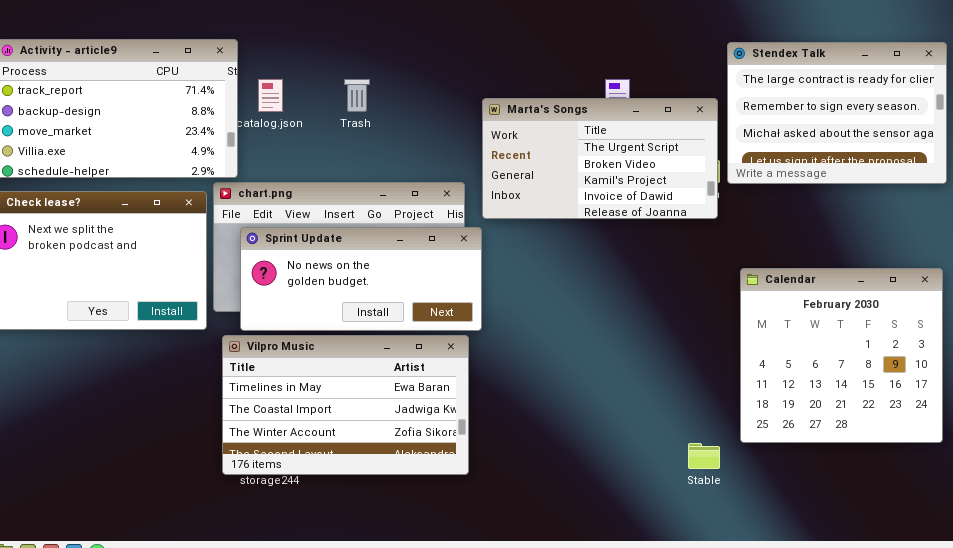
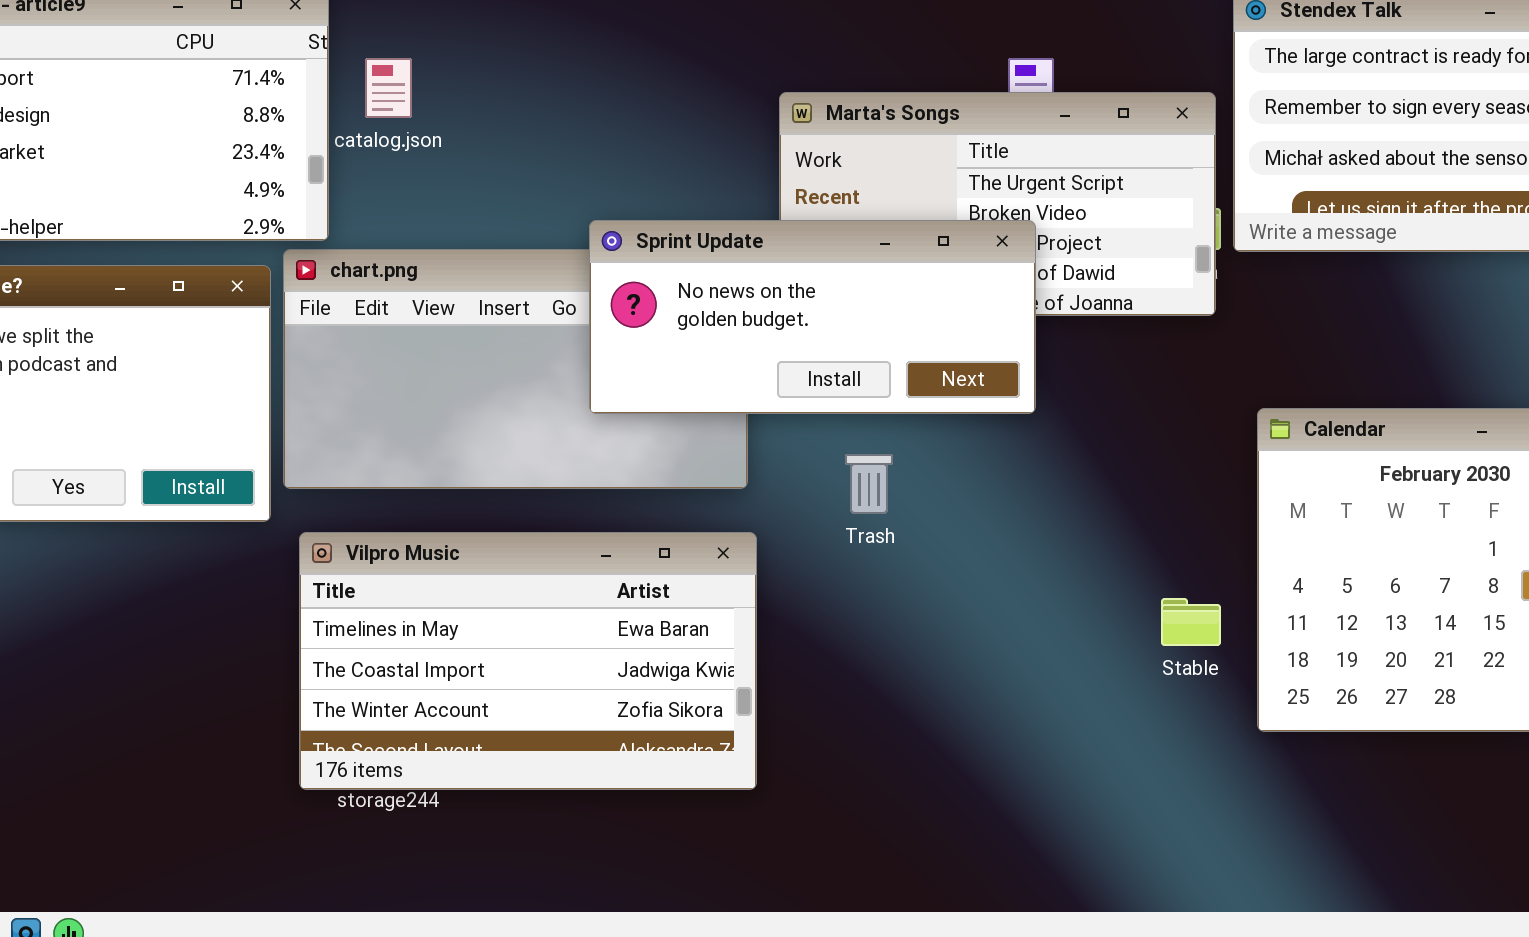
Trash: [344,79,370,112] -> [845,454,893,514], moved
Sprint Update: [240,227,482,331] -> [589,220,1036,414], moved
Stable: [688,443,720,469] -> [1161,598,1221,646], moved

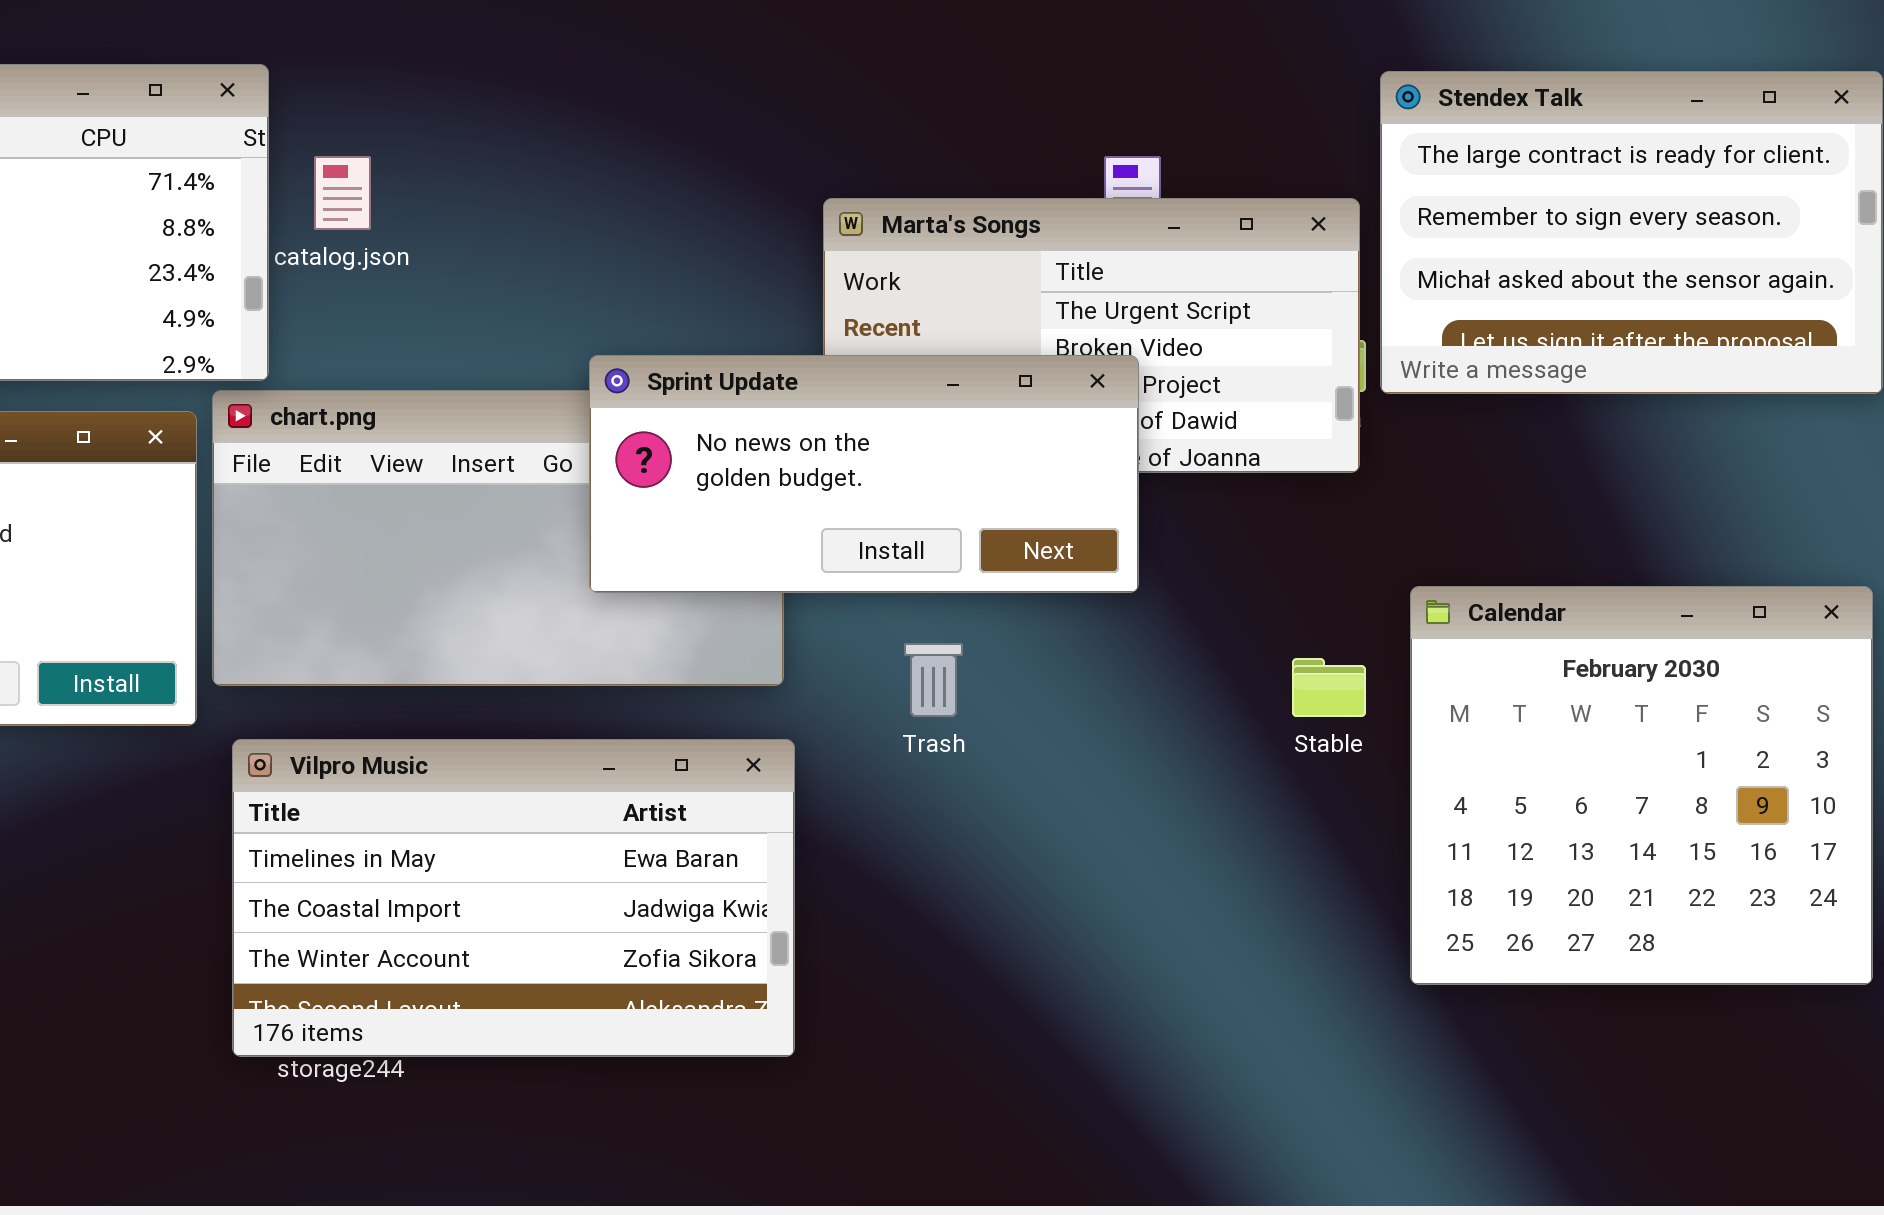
Stable: [1161,598,1221,646] -> [1292,658,1366,717], moved

